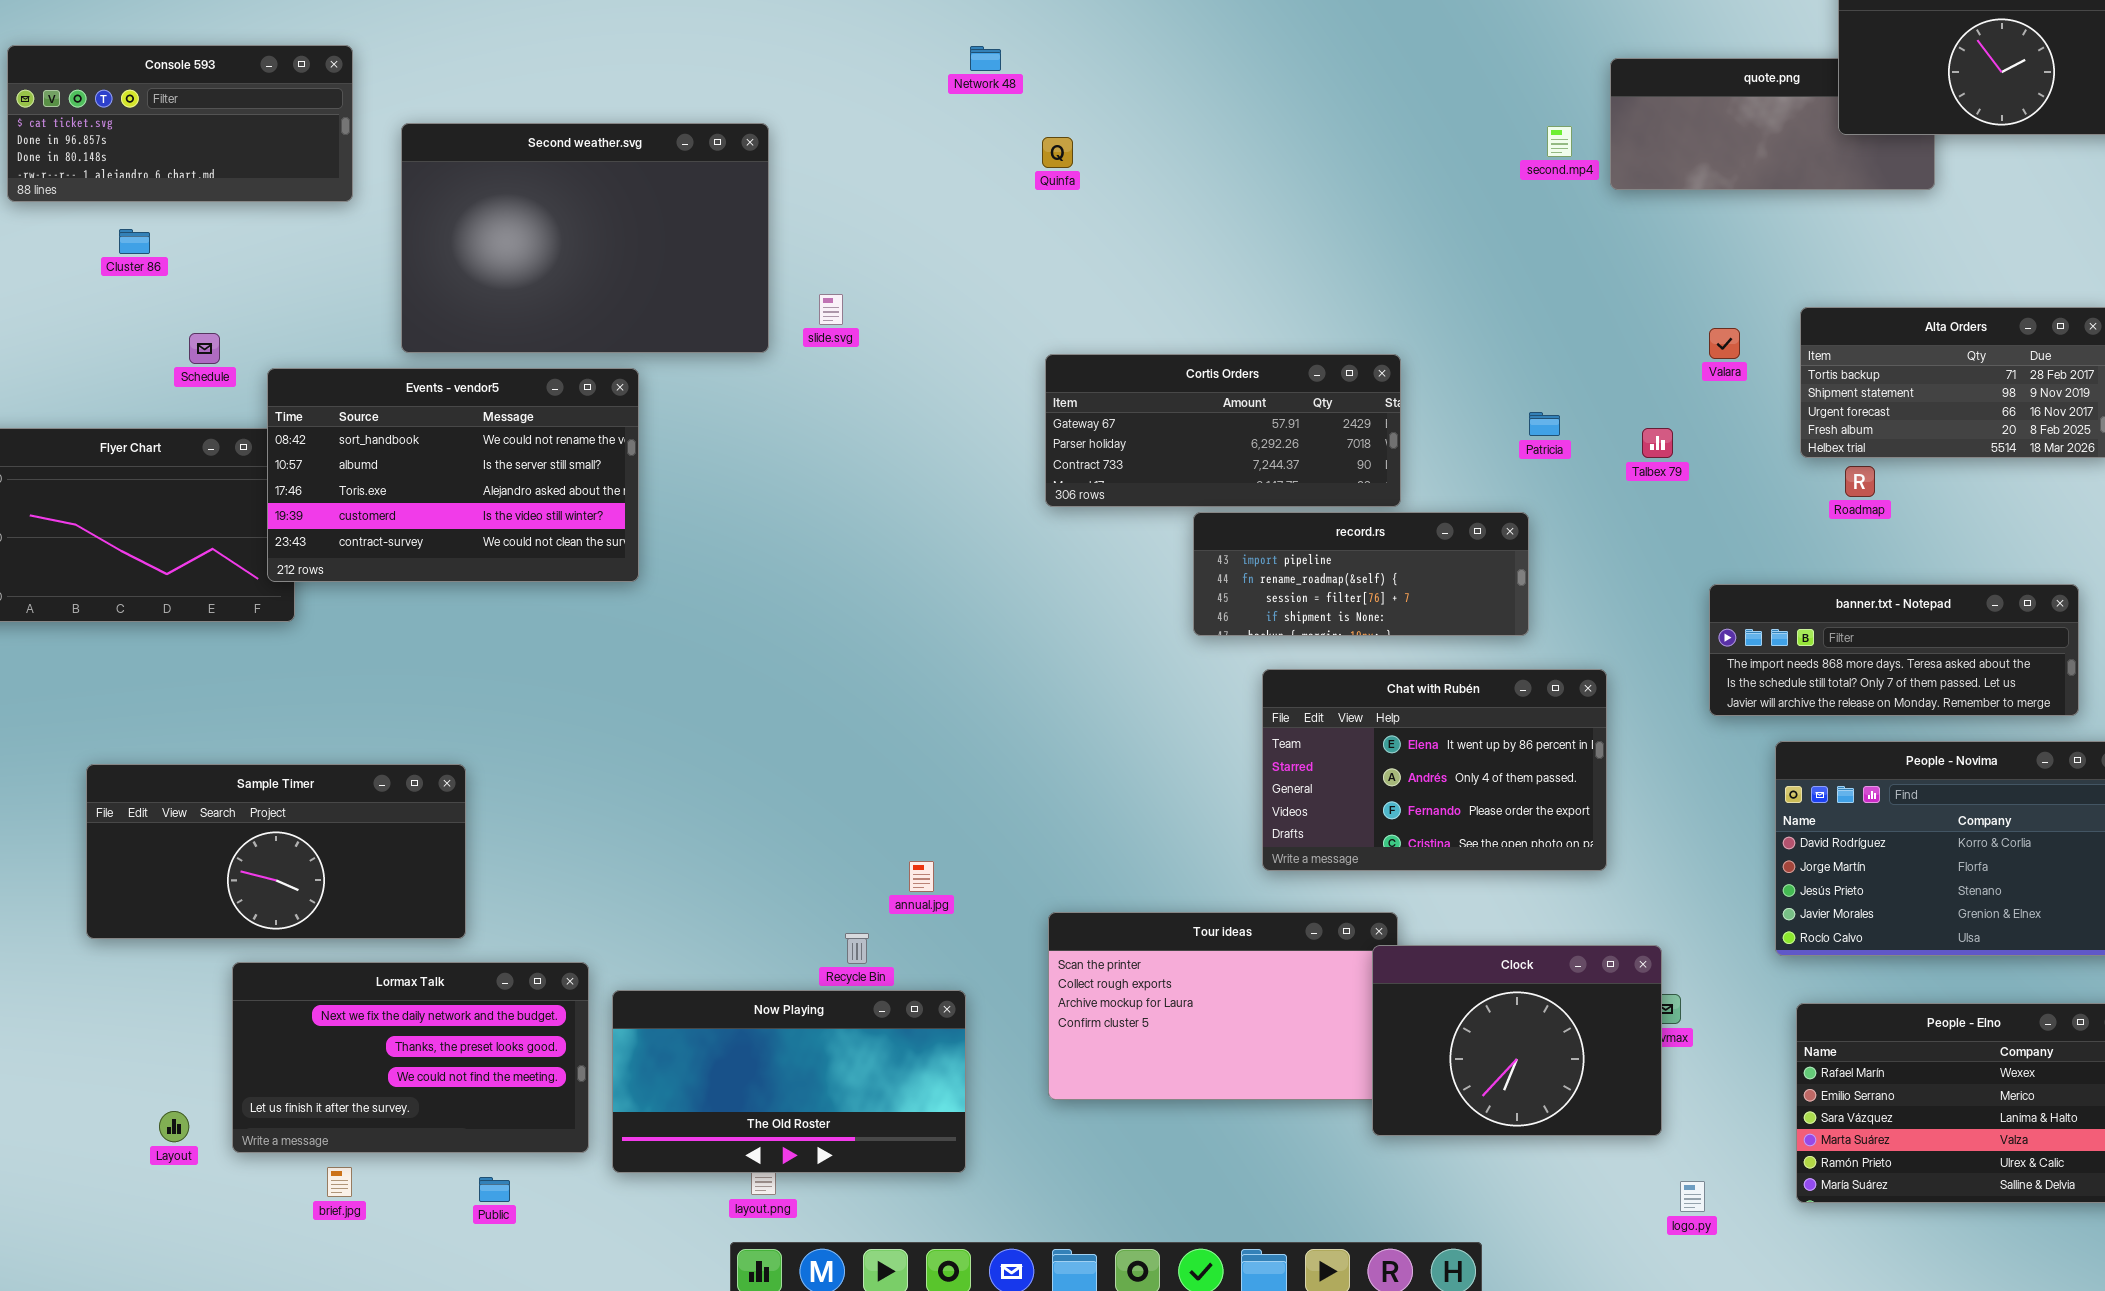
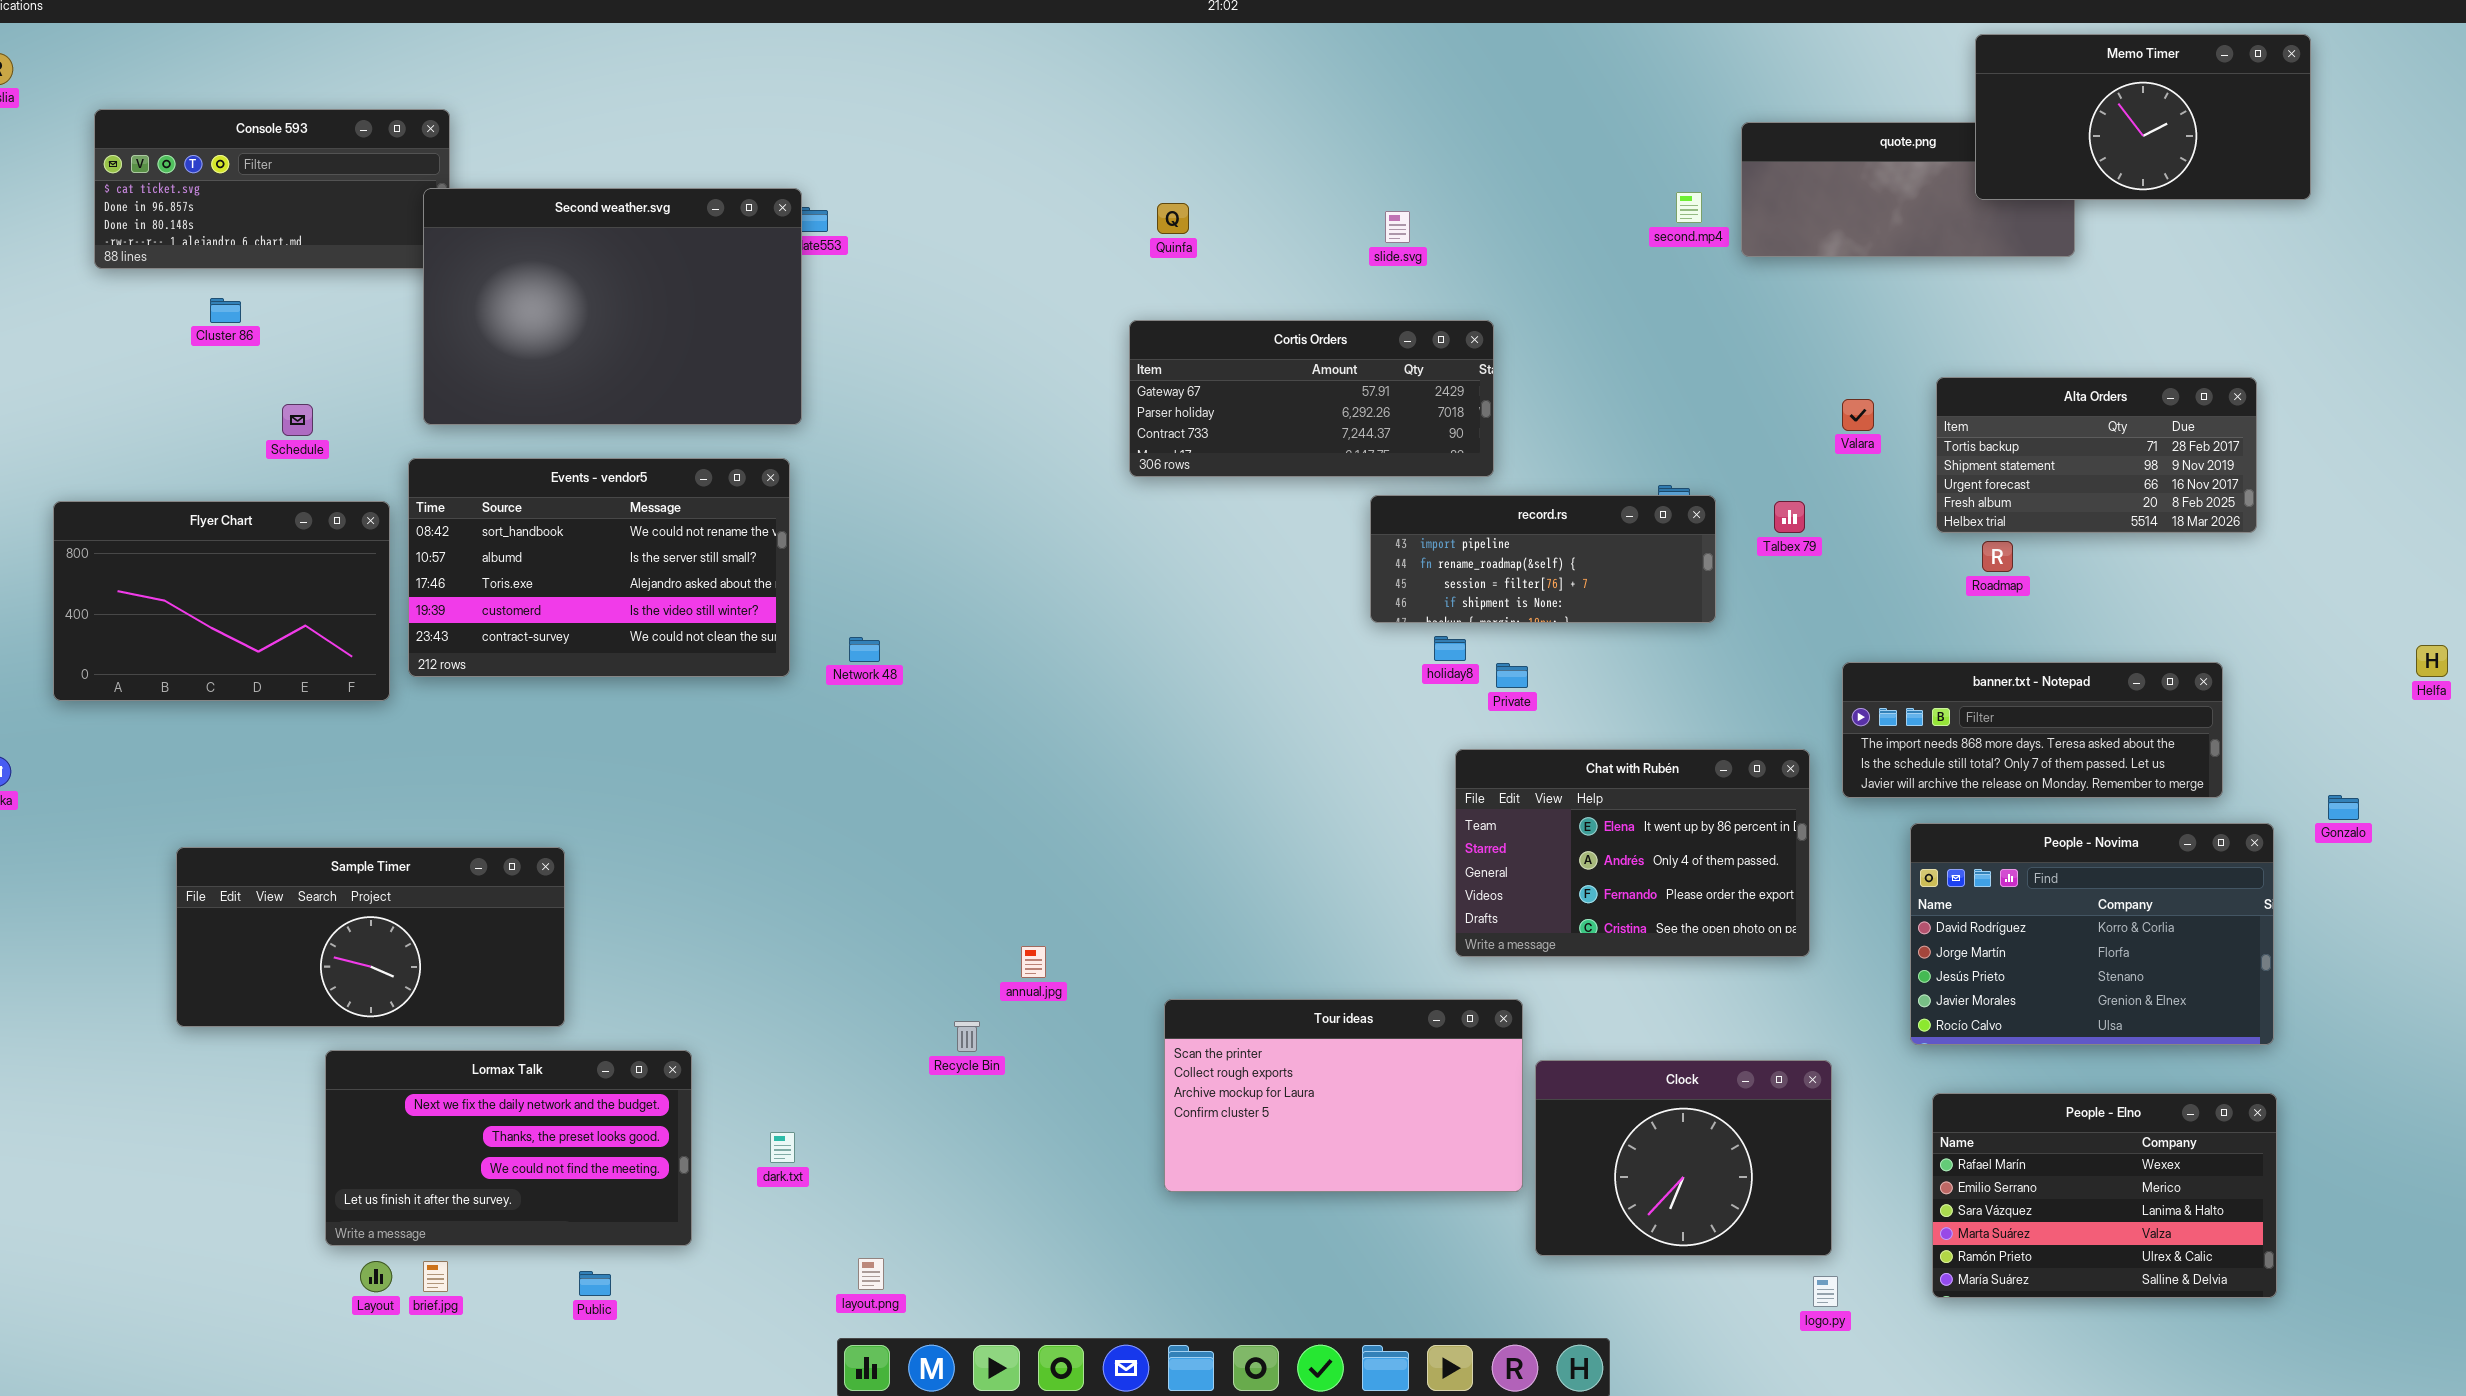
Network 48: [970,46,1001,71] -> [849,637,880,662], moved
Second weather.svg: [401,123,769,353] -> [423,188,802,425], moved
slide.svg: [819,294,843,325] -> [1385,211,1410,243], moved
Cortis Orders: [1045,354,1401,507] -> [1129,320,1494,477], moved
Events - vendor5: [267,368,639,582] -> [408,458,790,677], moved
record.rs: [1193,512,1529,636] -> [1370,495,1716,623], moved
Chat with Rubén: [1262,669,1607,871] -> [1455,749,1810,957], moved
Clock: [1372,945,1662,1136] -> [1535,1060,1832,1256], moved
Now Playing: [612,990,966,1173] -> none, closed
Layout: [159,1111,189,1142] -> [360,1261,392,1292], moved

